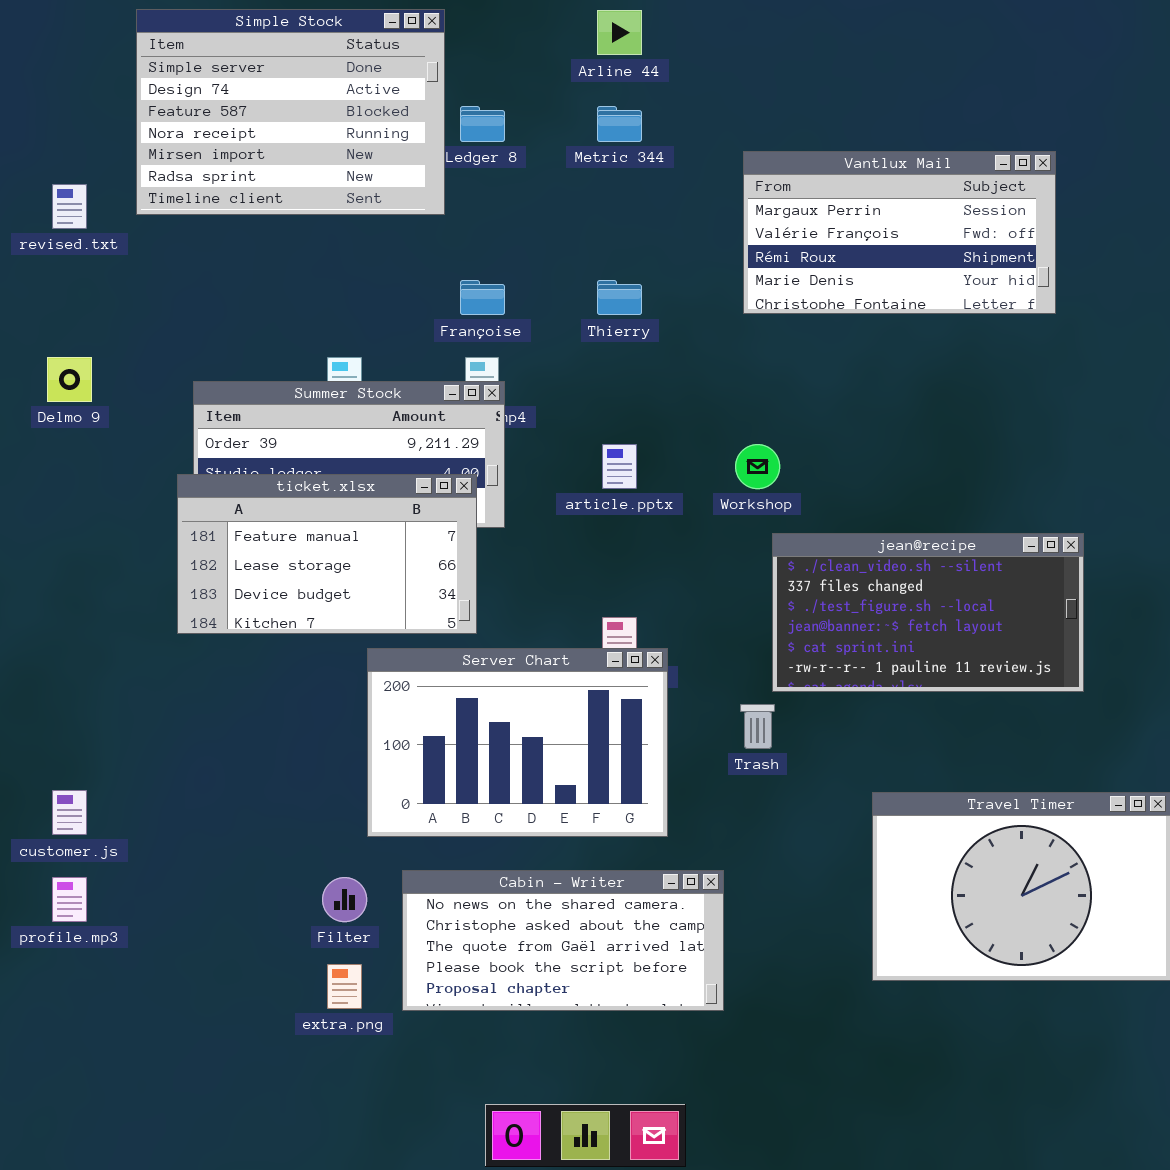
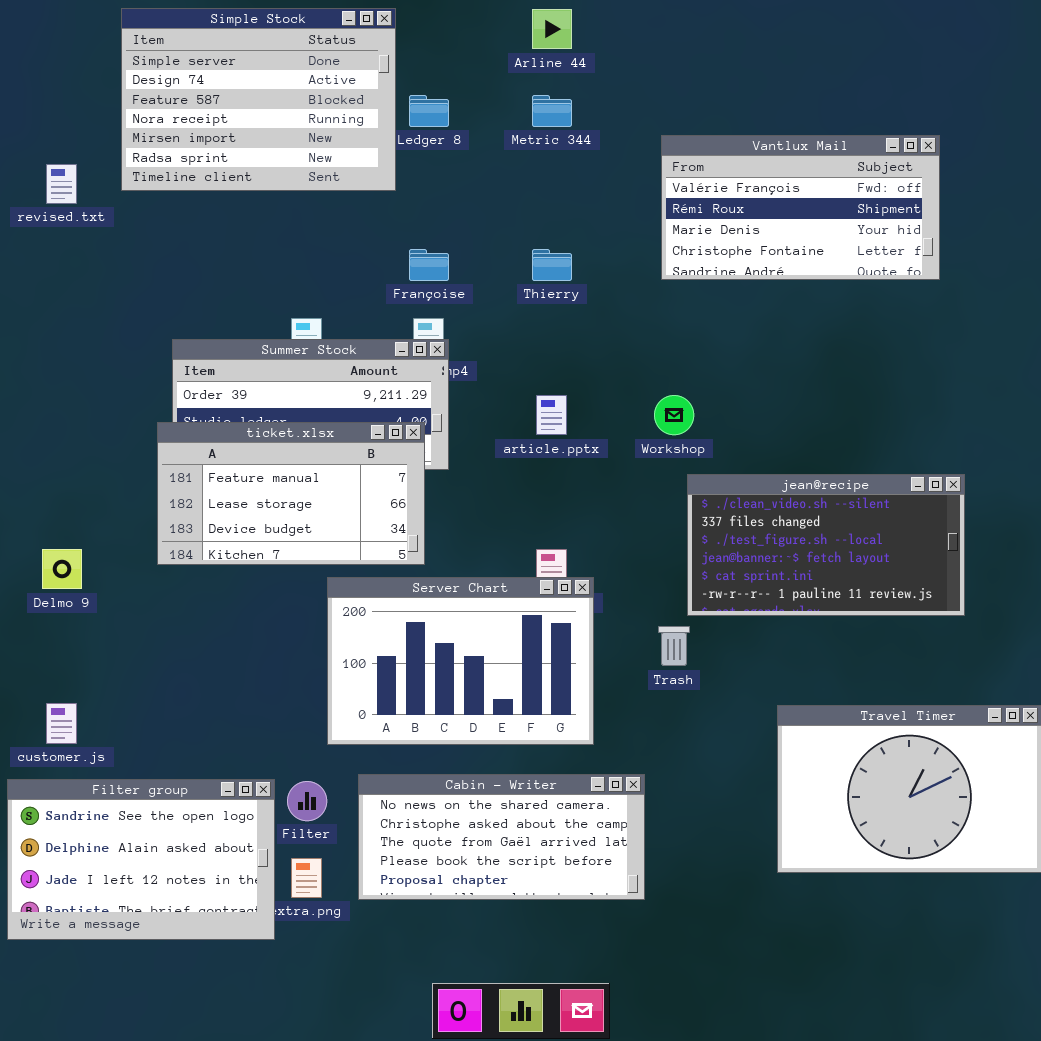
Vantlux Mail: [743,151,1056,314] -> [661,135,940,280], scrolled down 1 row
Delmo 9: [47,357,92,402] -> [42,549,82,589], moved
Filter group: none -> [7,779,275,940], opened

